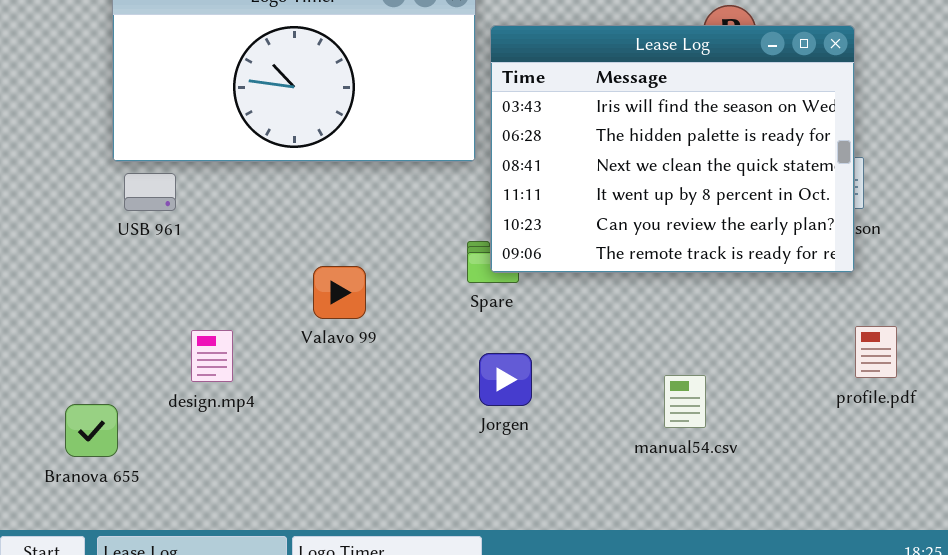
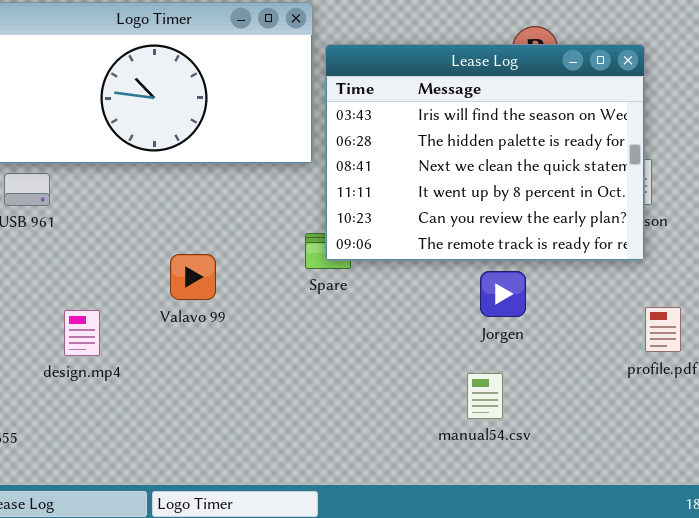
Jorgen: [479,353,532,406] -> [480,271,526,317], moved
manual54.csv: [664,375,706,428] -> [467,373,503,419], moved

